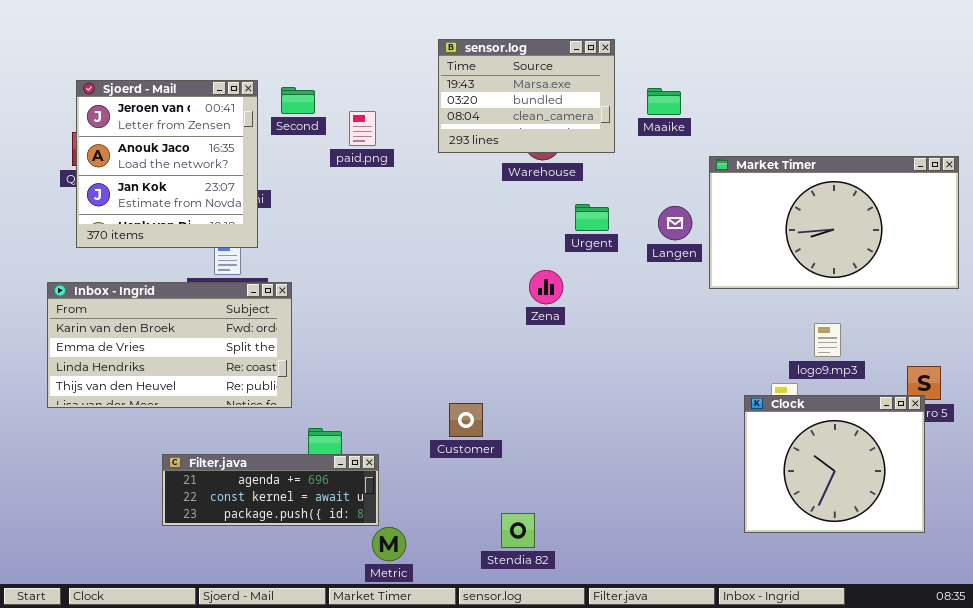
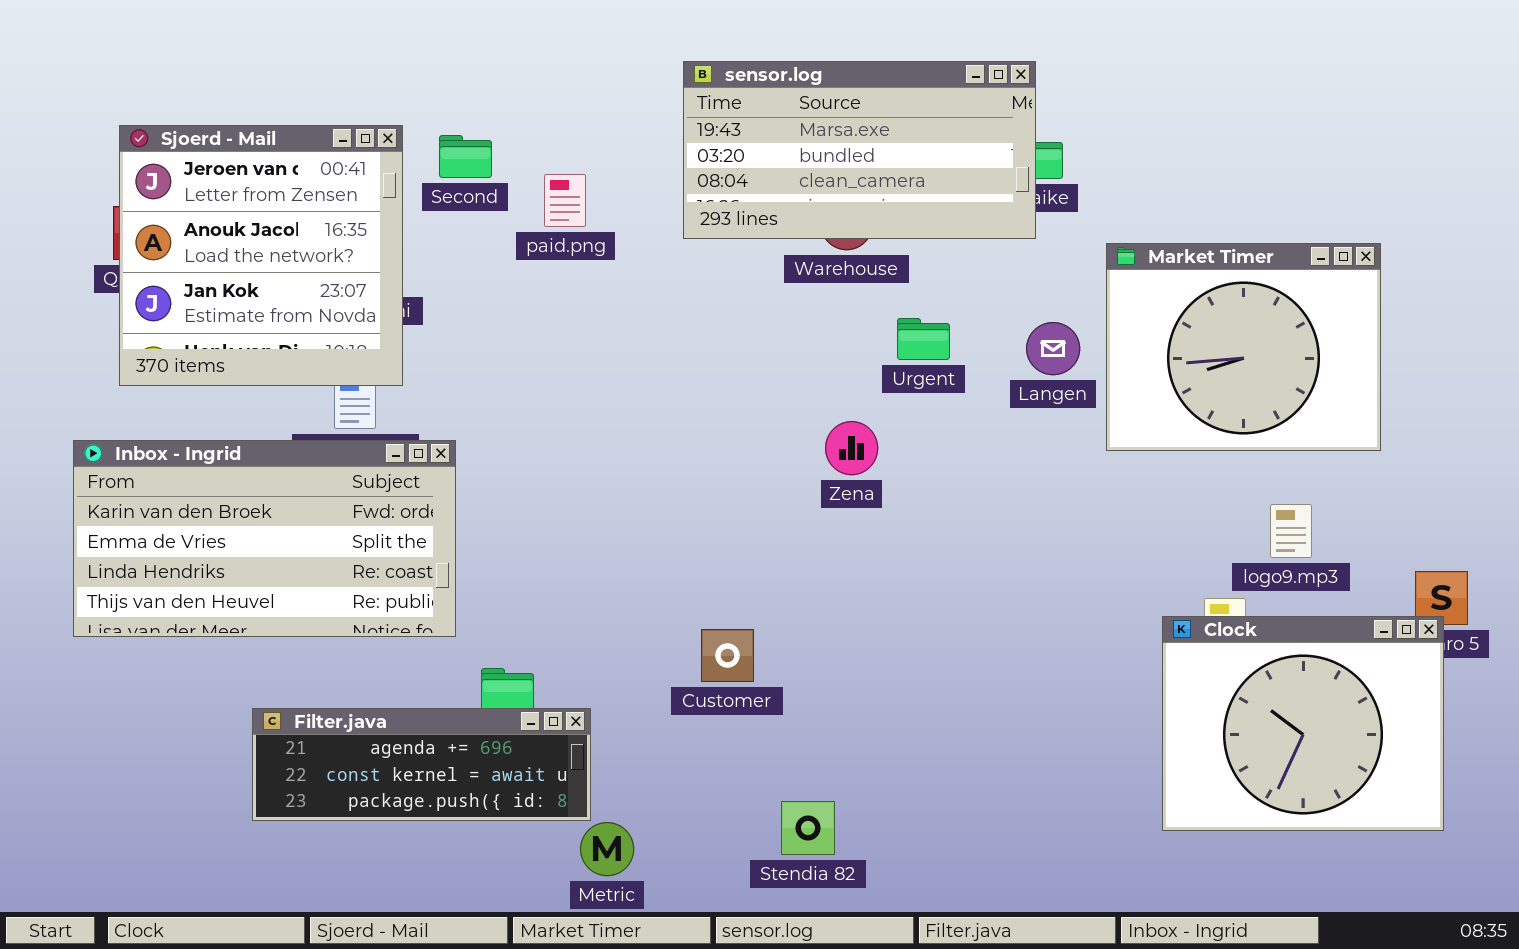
sensor.log: [438,39,615,153] -> [683,61,1036,239], resized
Market Timer: [709,156,959,289] -> [1106,243,1381,451], resized

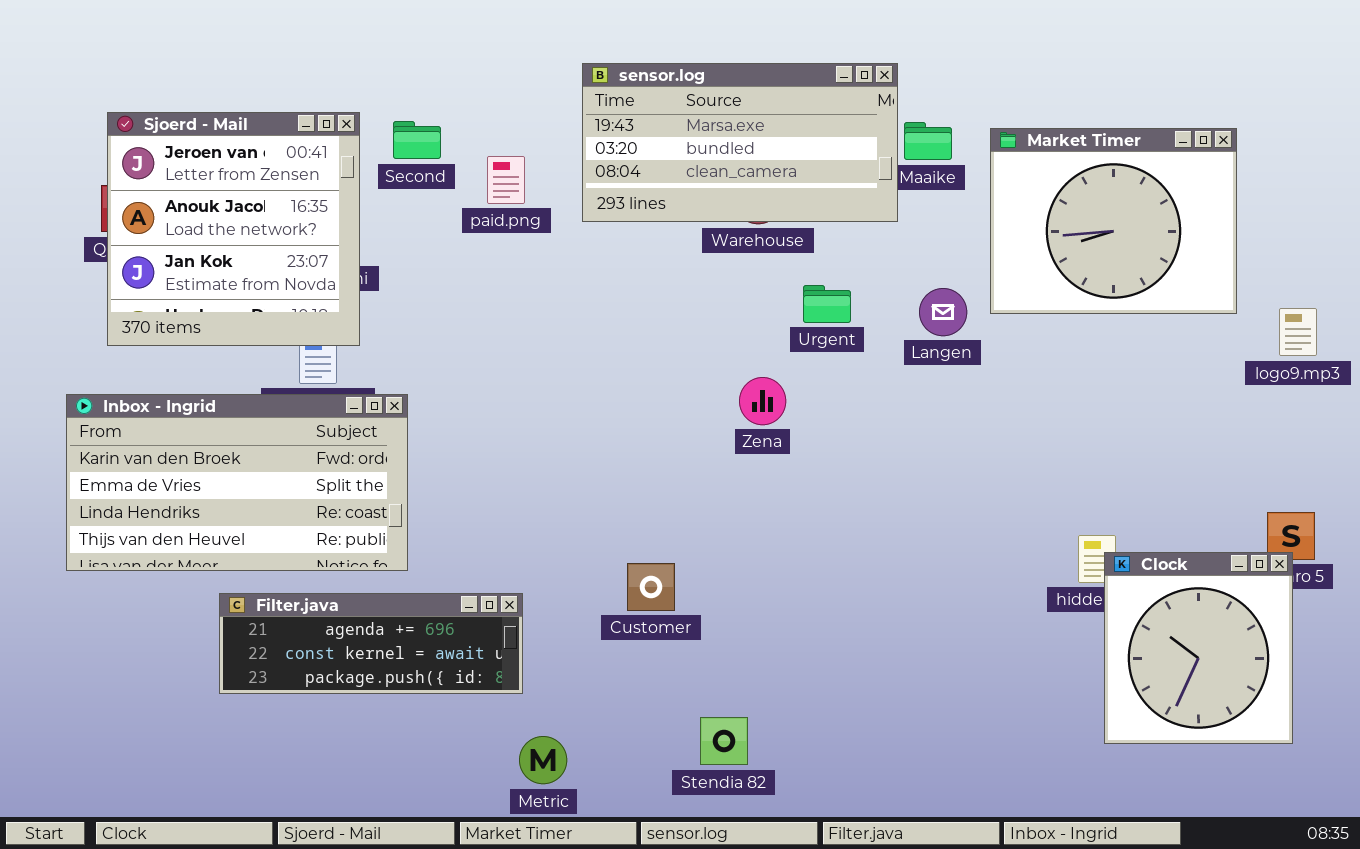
sensor.log: [683,61,1036,239] -> [582,63,898,222], moved
Market Timer: [1106,243,1381,451] -> [990,128,1237,314], moved
logo9.mp3: [1270,504,1312,558] -> [1279,308,1317,356], moved
Clock: [1162,616,1444,831] -> [1104,552,1293,744], resized
Filter.java: [252,708,591,821] -> [219,593,523,694], moved

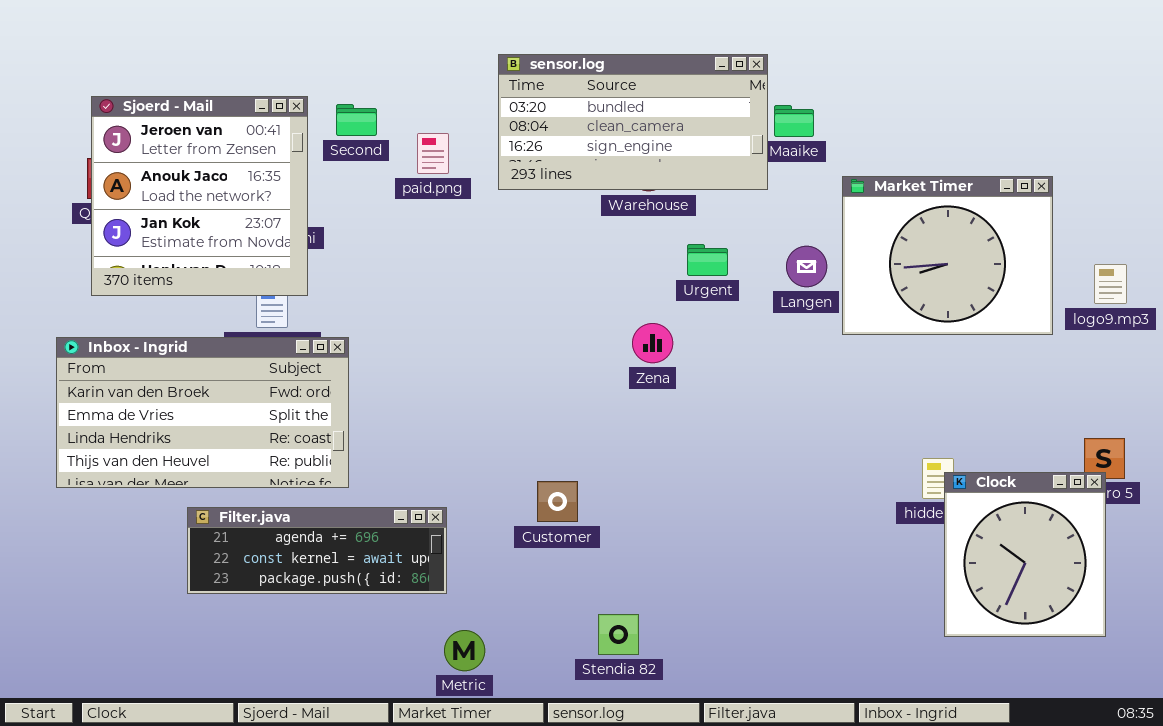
sensor.log: [582,63,898,222] -> [498,54,768,190], scrolled down 1 row
Market Timer: [990,128,1237,314] -> [842,176,1053,335], moved

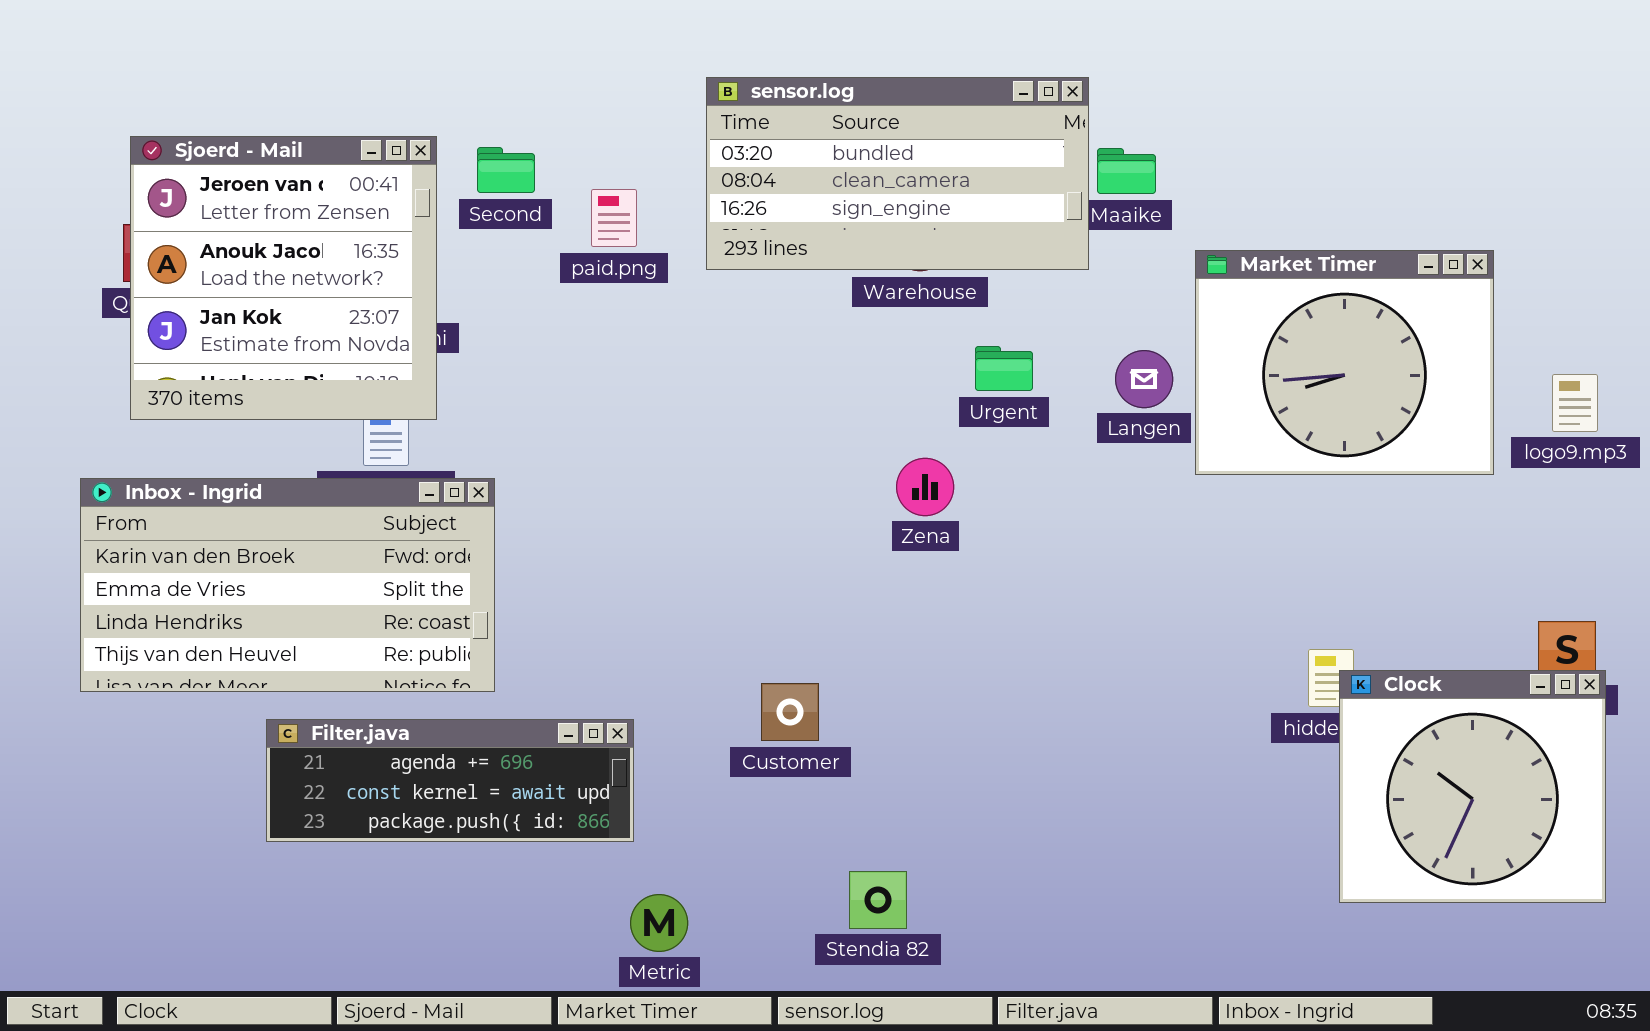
Clock: [944,472,1106,637] -> [1339,670,1606,903], resized

